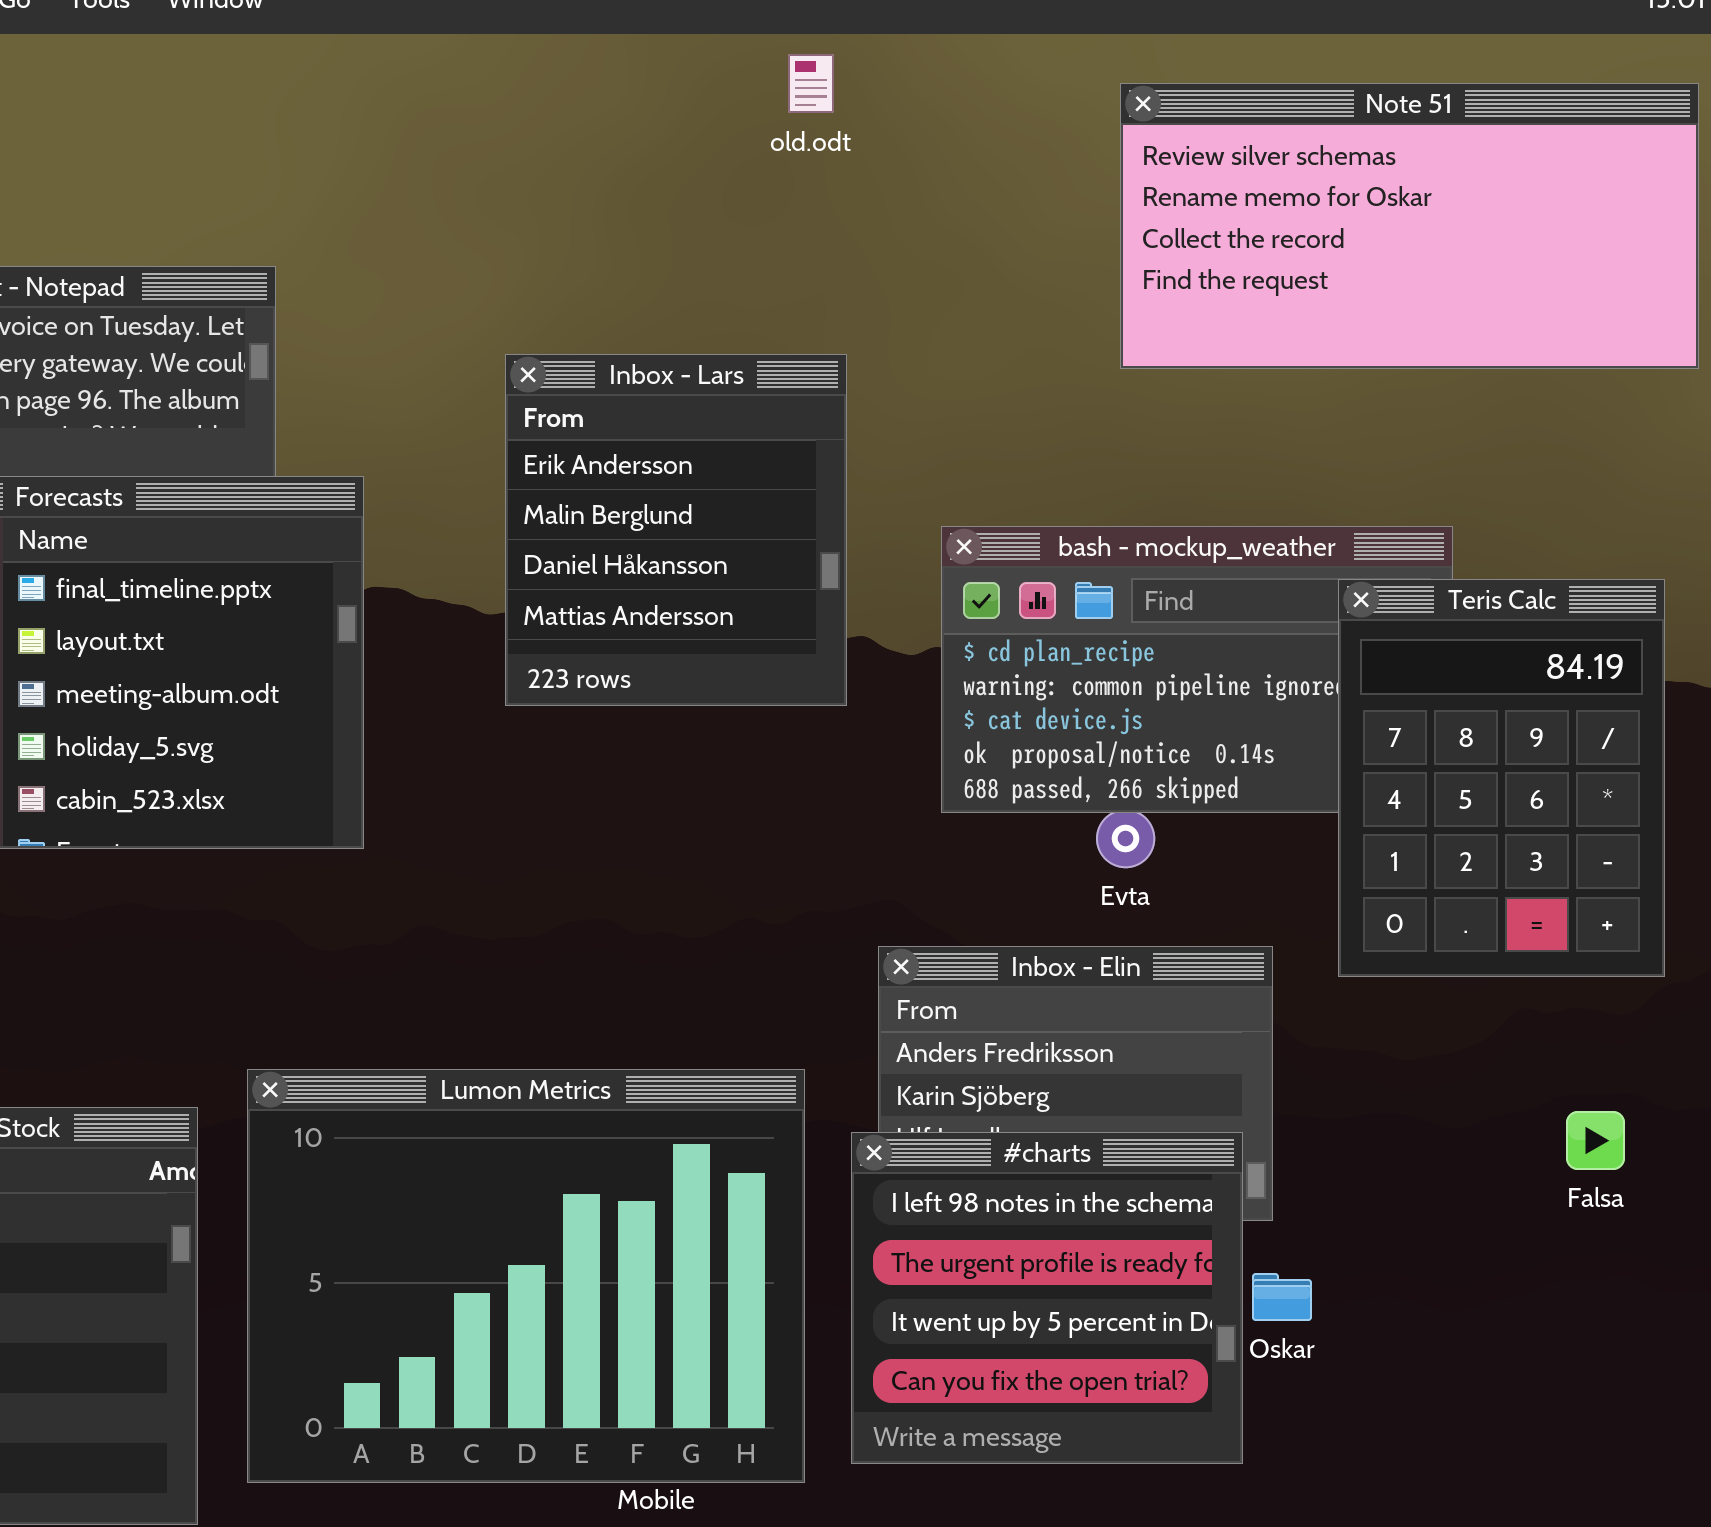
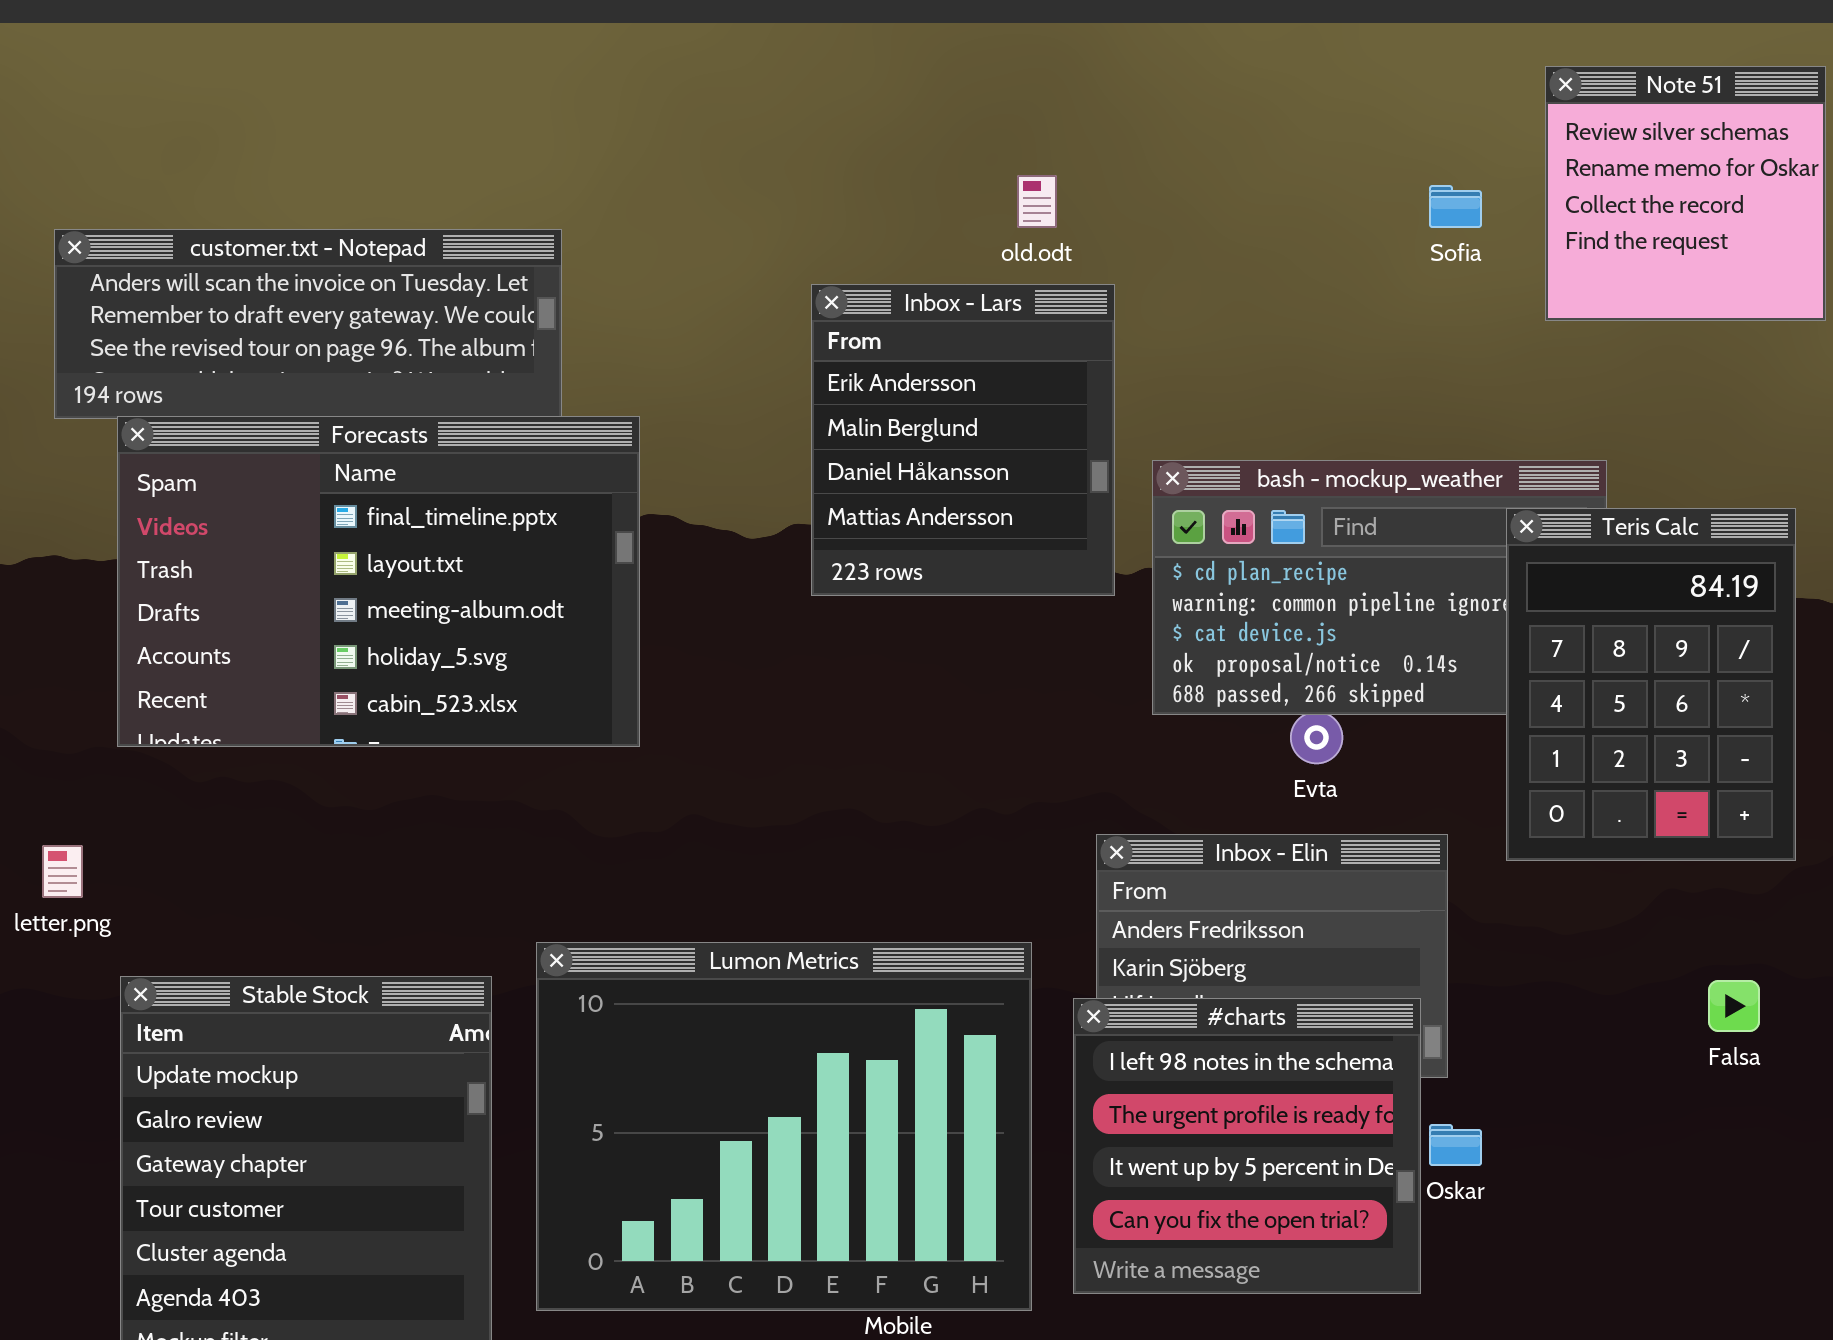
old.odt: [788,54,834,113] -> [1017,175,1057,228], moved
Note 51: [1120,83,1699,369] -> [1545,66,1826,321], resized
Inbox - Lars: [505,354,847,706] -> [811,284,1115,596], moved

